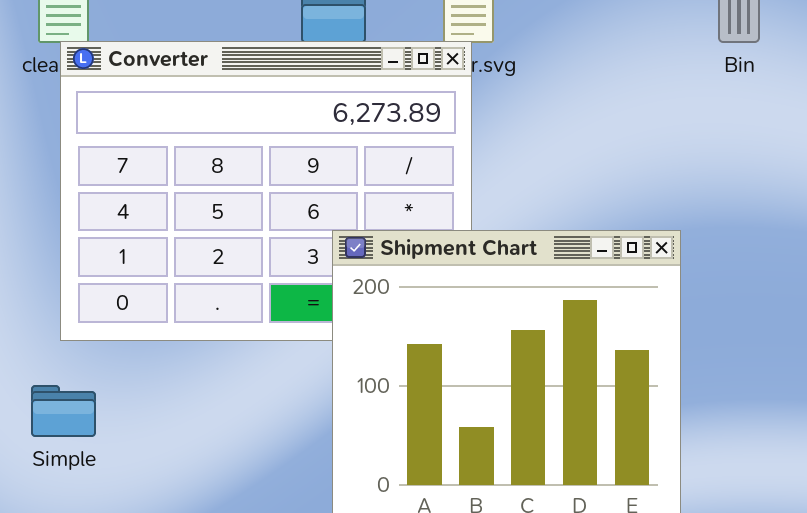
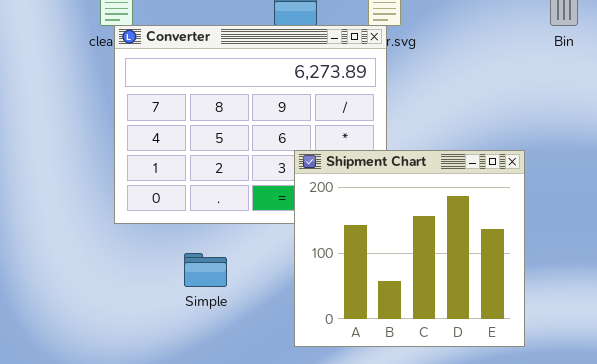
Simple: [31,385,96,437] -> [184,253,227,287], moved

